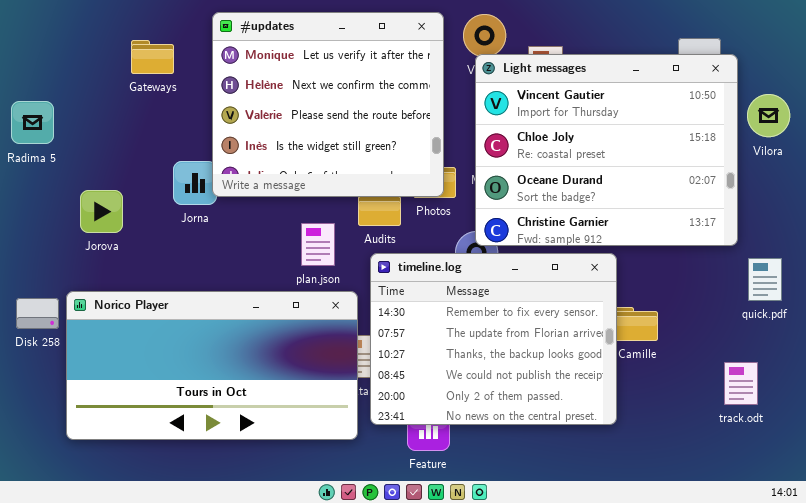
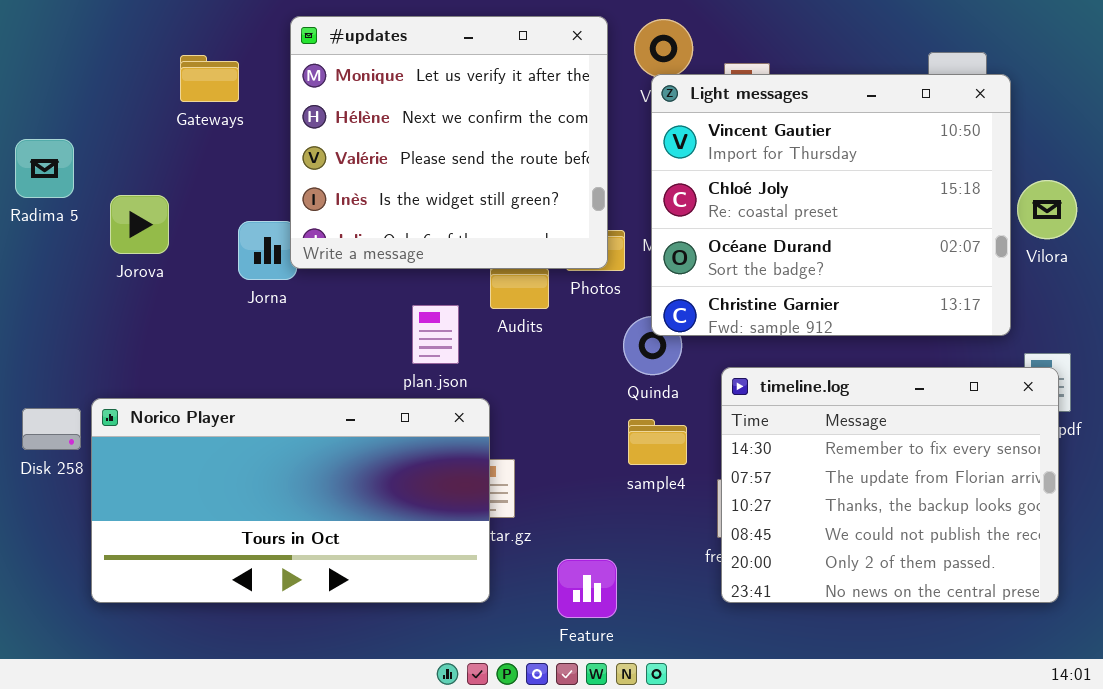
Vilora: [747,94,790,137] -> [1017,180,1077,239], moved
Jorova: [80,190,123,233] -> [110,195,169,254], moved
timeline.log: [370,253,617,425] -> [721,367,1059,603], moved

